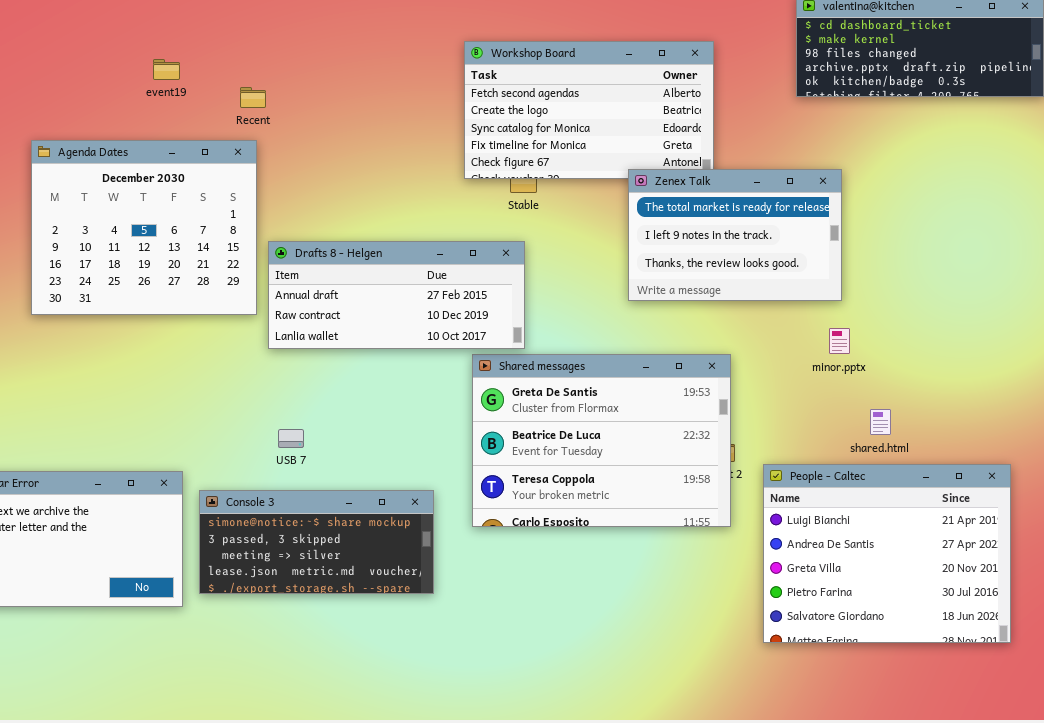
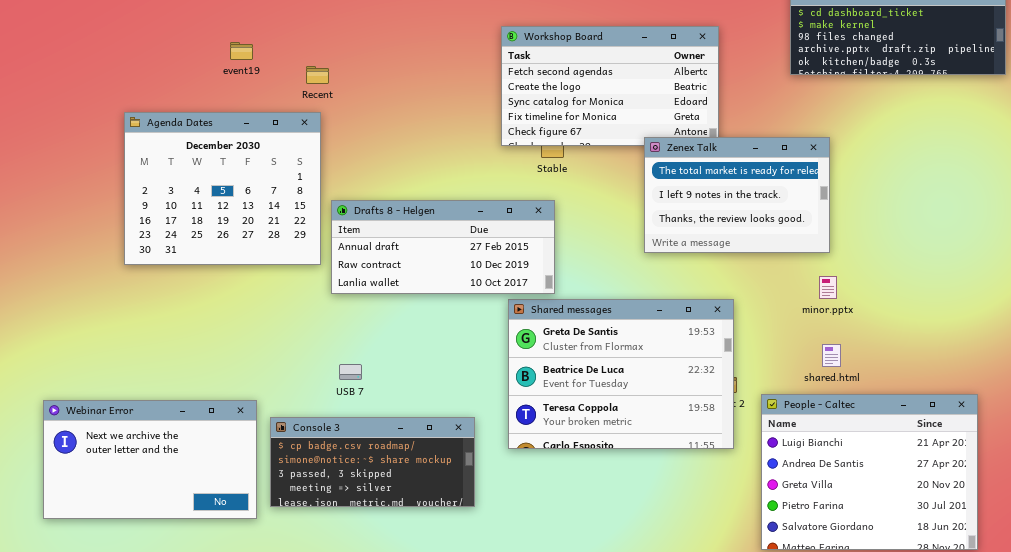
shared.html: [870,409,891,435] -> [822,344,841,367], moved
Console 3: [199,490,434,594] -> [270,417,475,507], scrolled up 1 row

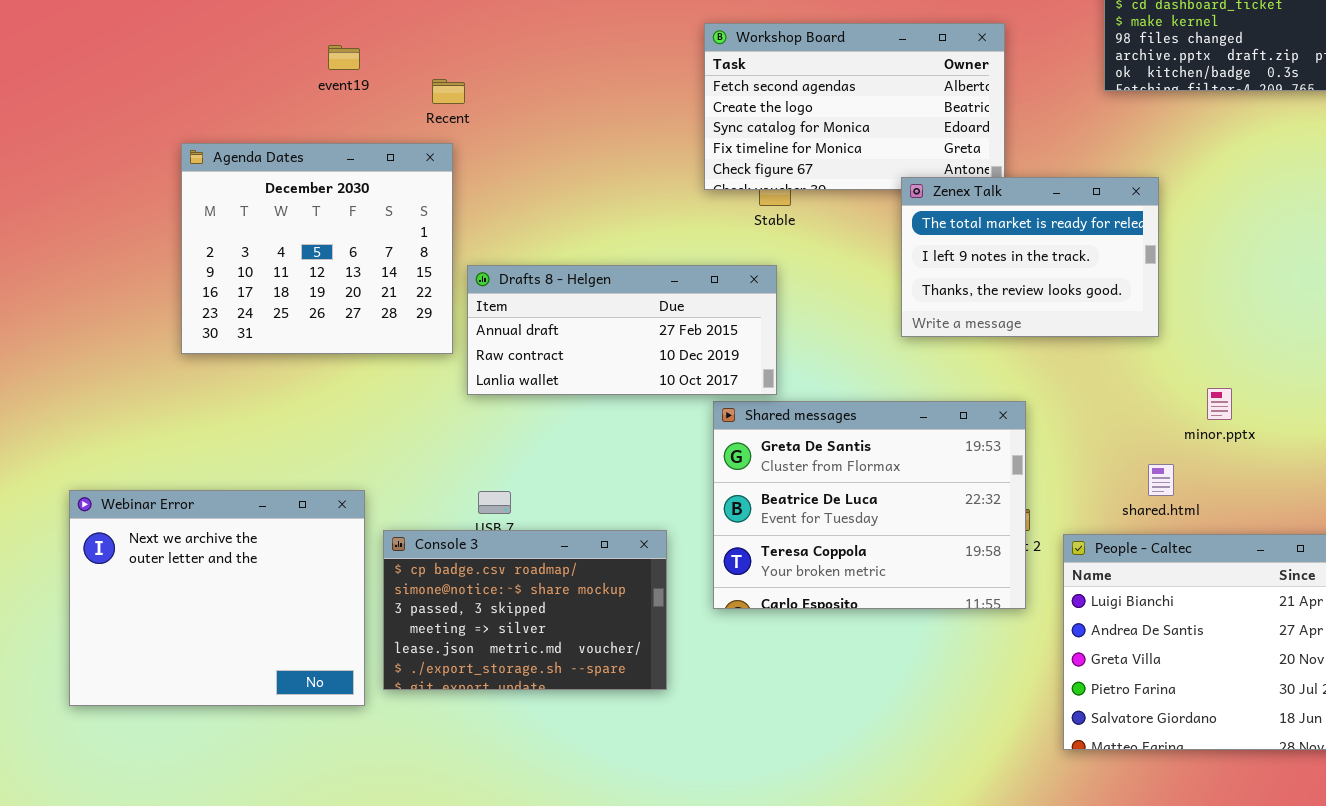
minor.pptx: [819,276,837,299] -> [1207,388,1232,420], moved
Webinar Error: [43,400,257,519] -> [69,490,365,706], resized
Console 3: [270,417,475,507] -> [383,530,667,690], resized

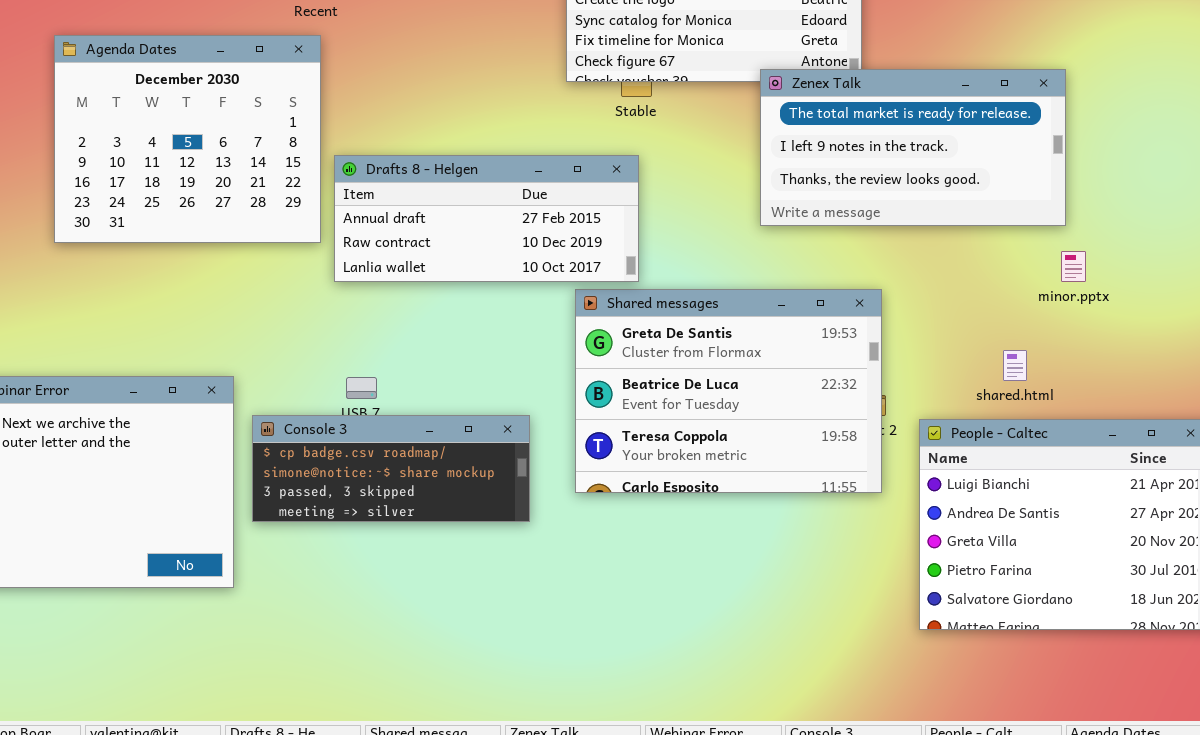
Zenex Talk: [901,177,1159,337] -> [760,69,1066,226], resized
minor.pptx: [1207,388,1232,420] -> [1061,251,1086,282], moved
Console 3: [383,530,667,690] -> [252,415,530,522], resized

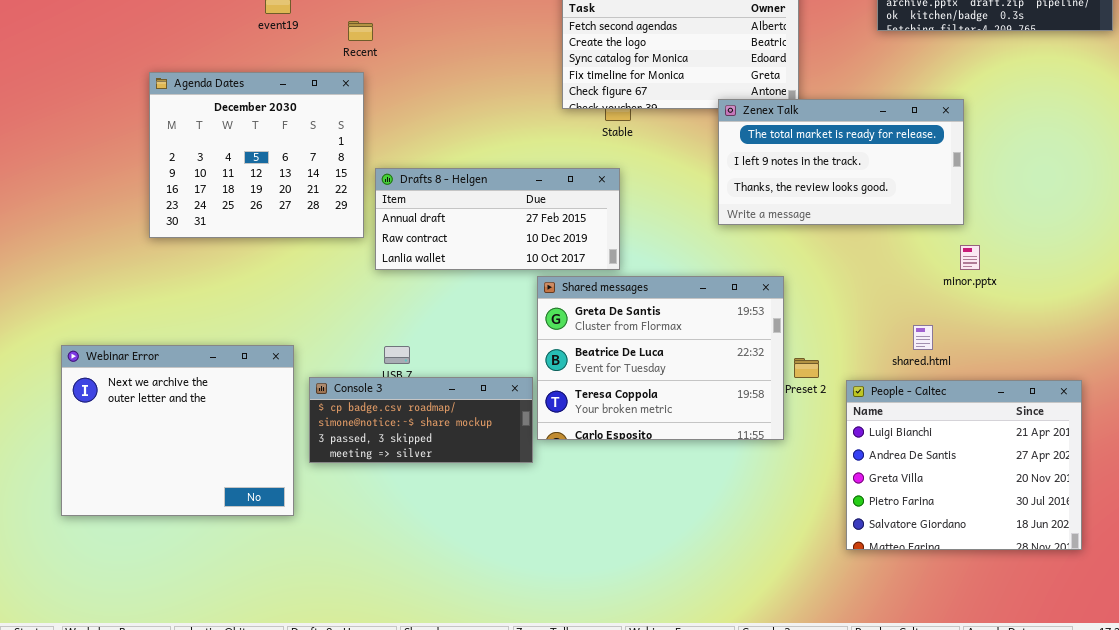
Shared messages: [575,289,882,493] -> [537,276,784,440], moved

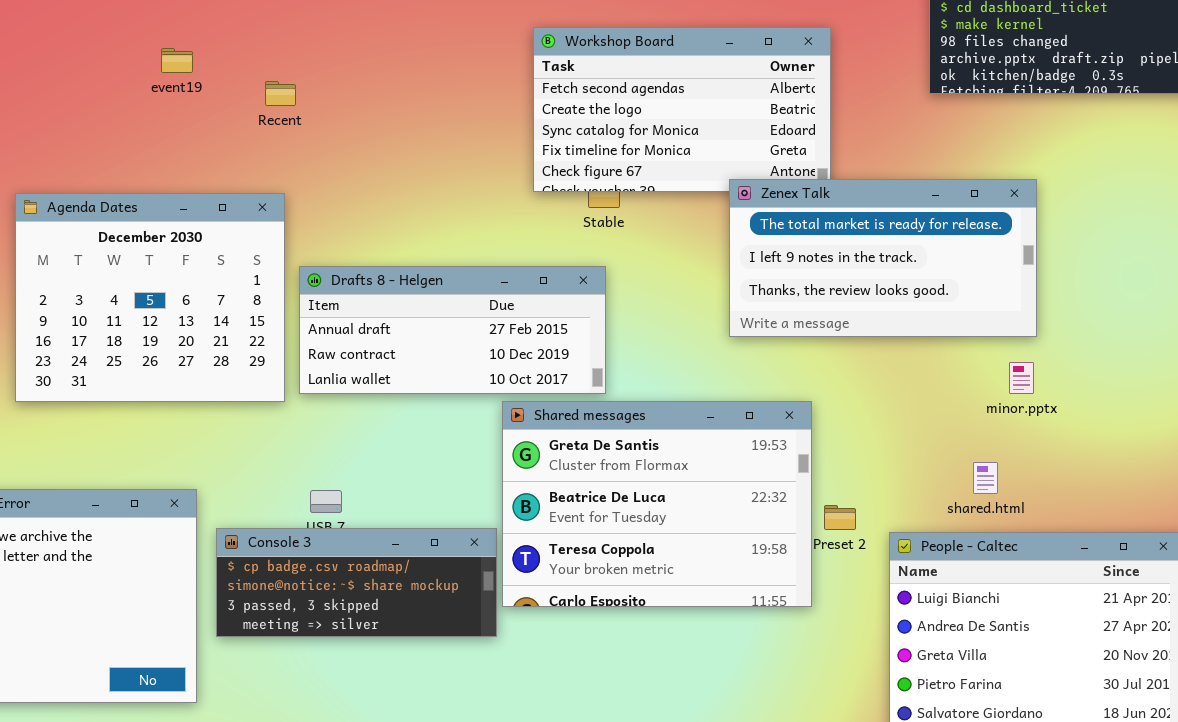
Agenda Dates: [149,72,364,238] -> [15,193,285,402], moved
minor.pptx: [960,245,980,270] -> [1009,362,1034,394], moved

